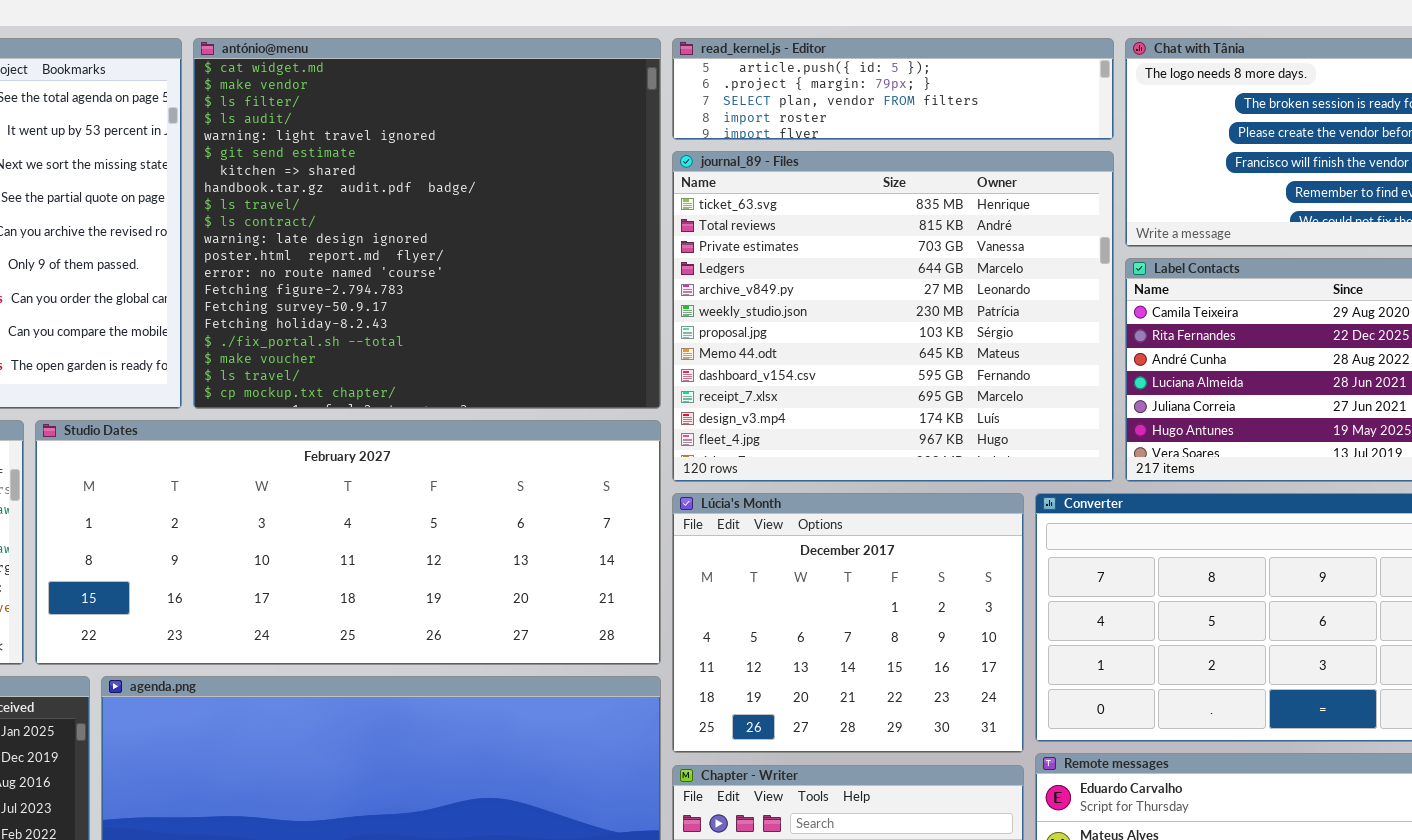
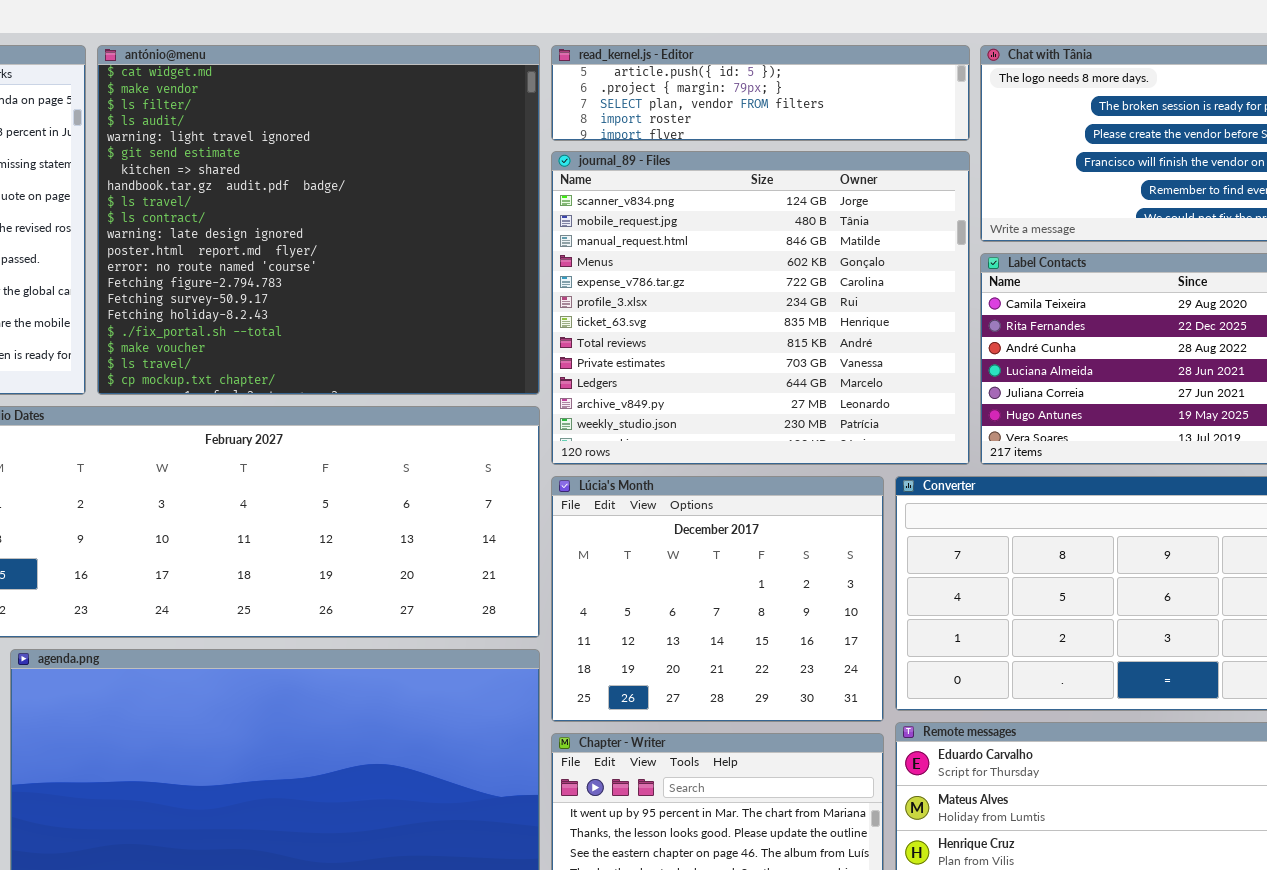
journal_89 - Files: [672,151,1114,482] -> [551,151,970,465], scrolled up 6 rows

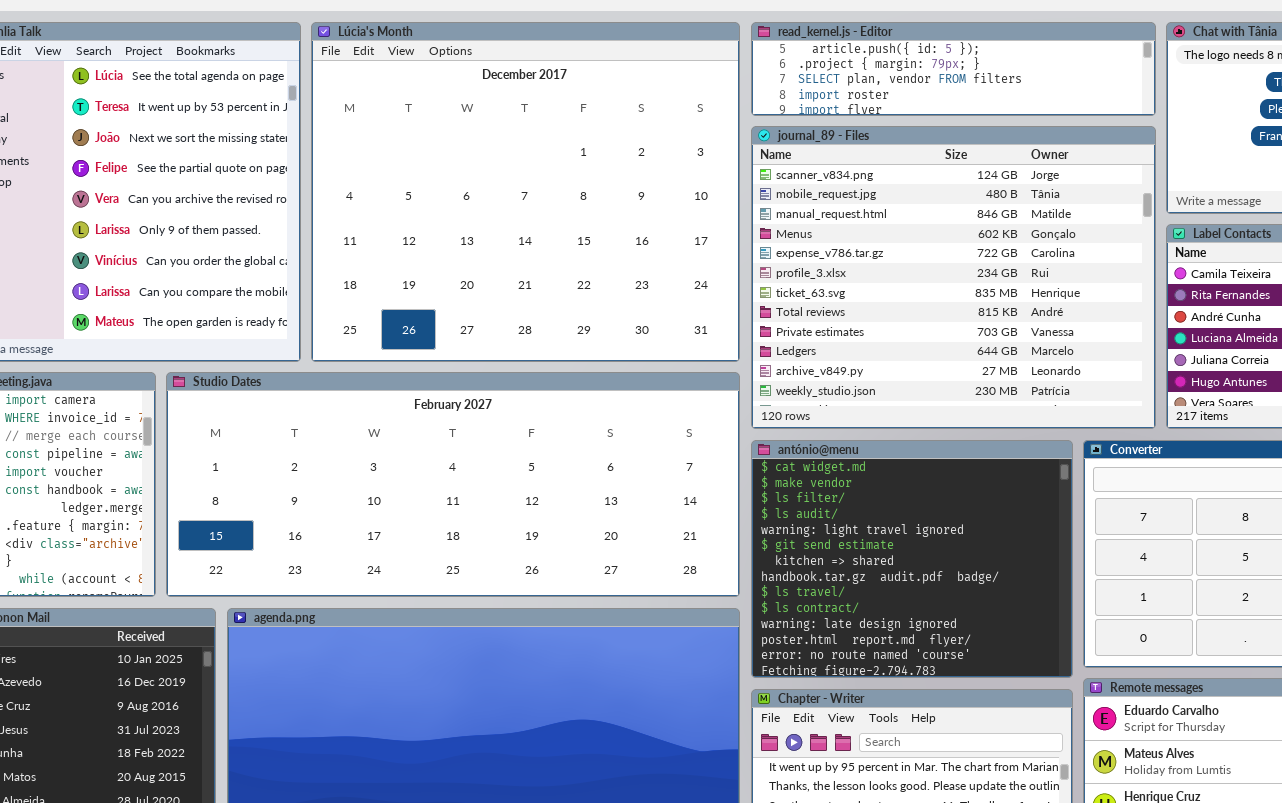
antónio@menu: [97,45,540,395] -> [751,440,1073,678], moved, resized
Lúcia's Month: [551,476,884,722] -> [311,22,740,362], moved, resized

